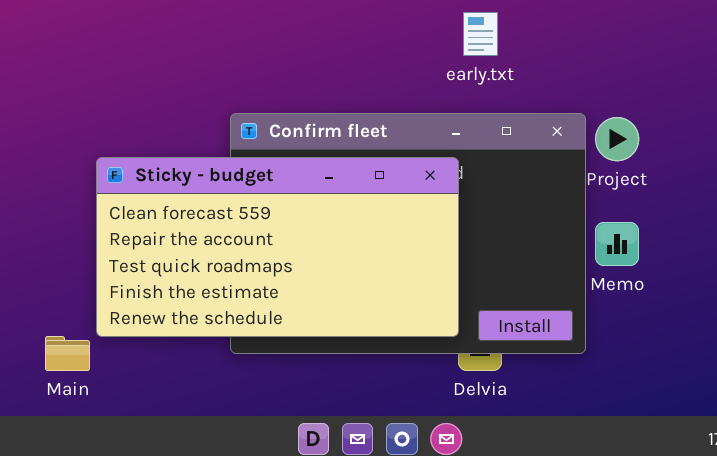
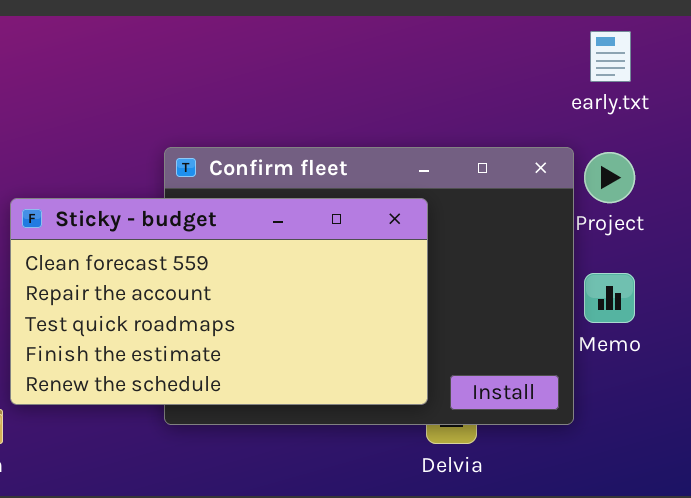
early.txt: [463,12,498,56] -> [590,31,631,82], moved

